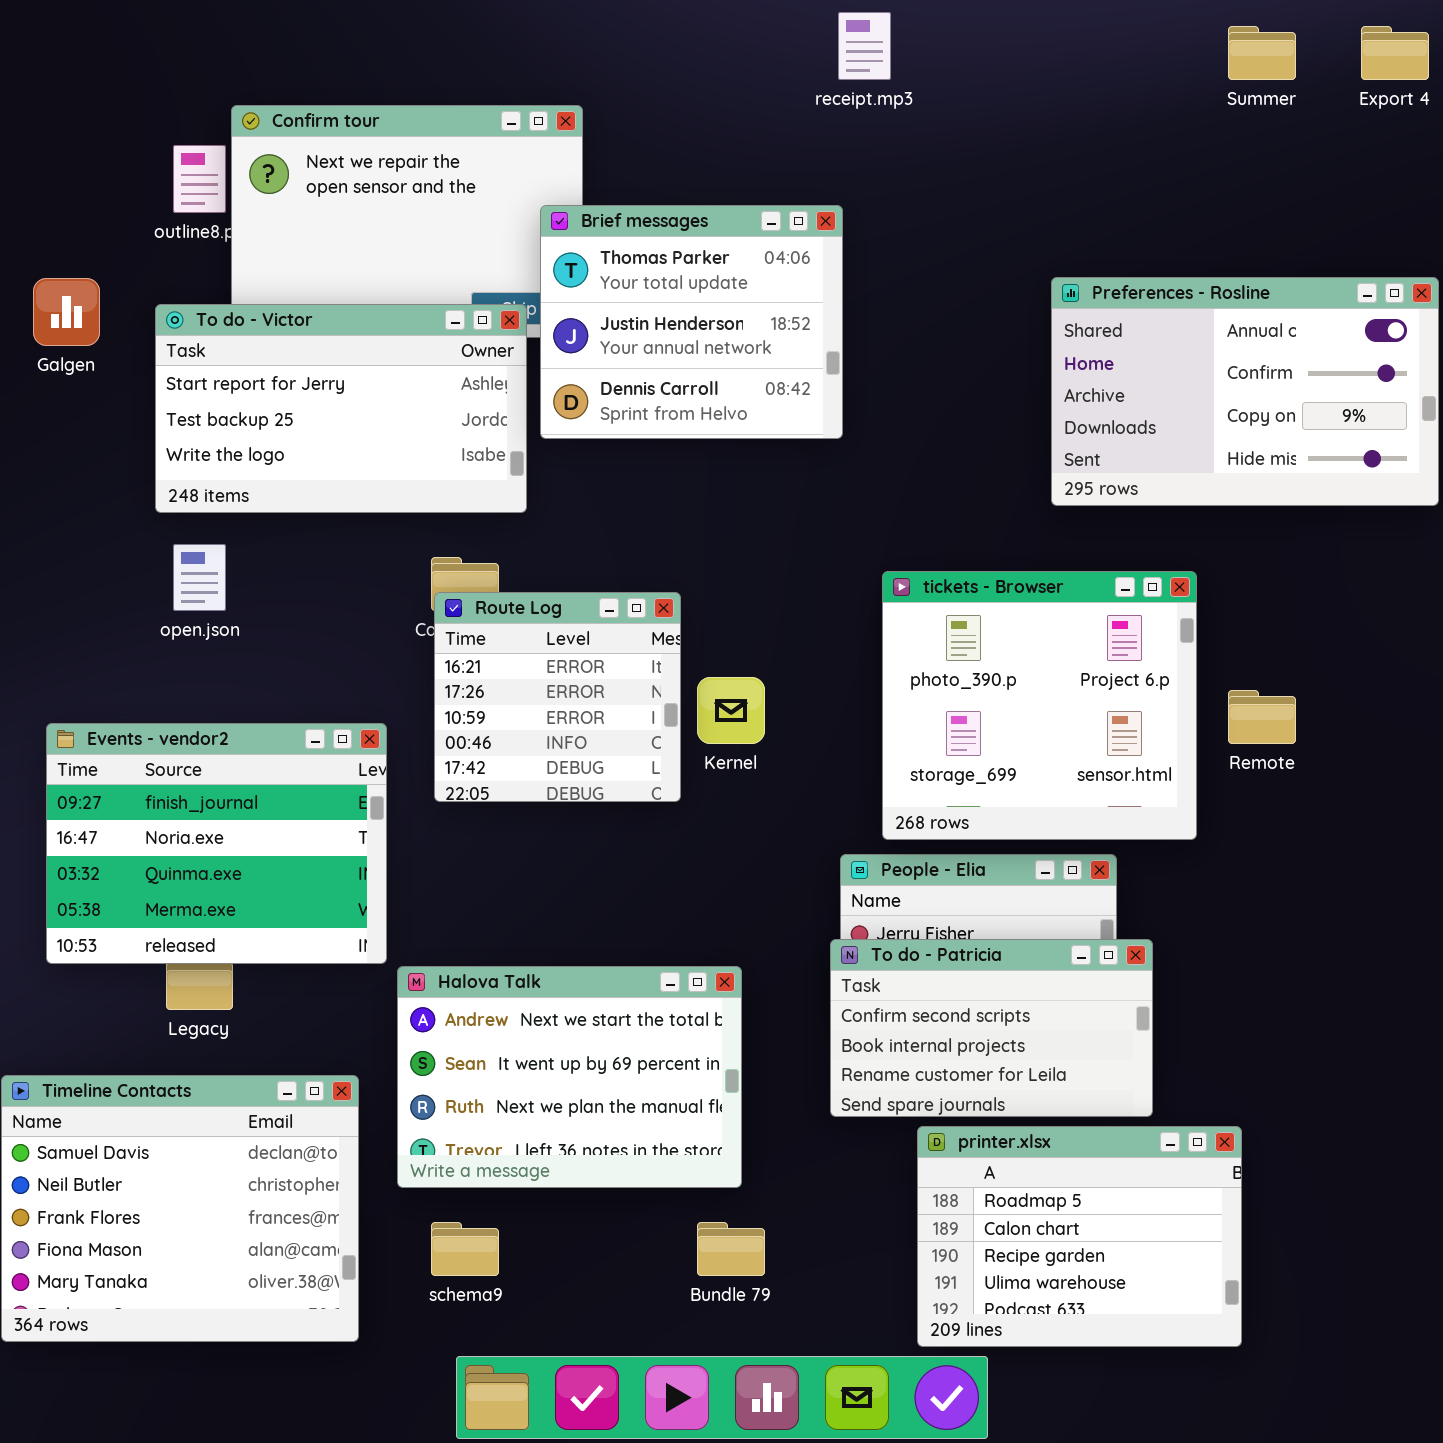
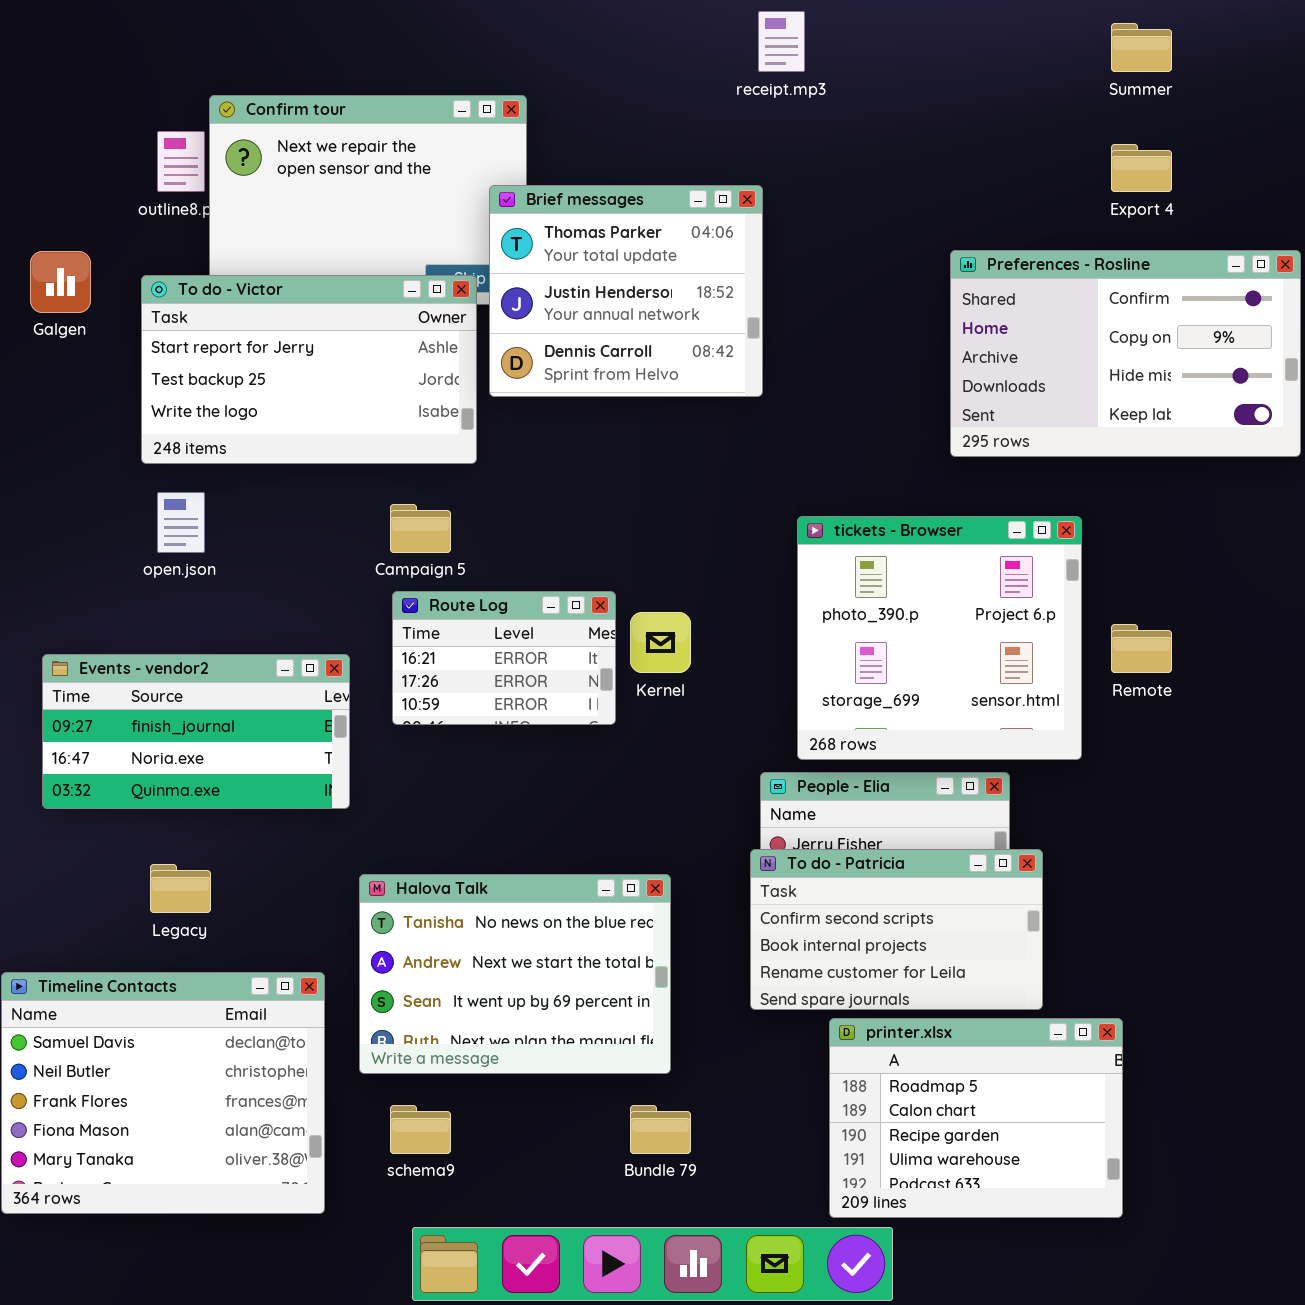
Export 4: [1361,26,1429,80] -> [1111,144,1172,192], moved
Preferences - Rosline: [1051,277,1439,506] -> [950,250,1301,457], scrolled down 1 row
Route Log: [434,592,681,802] -> [392,591,616,725], resized
Events - vendor2: [46,723,387,964] -> [42,654,350,809], resized
Halova Talk: [397,966,742,1188] -> [359,874,671,1074], scrolled up 1 row

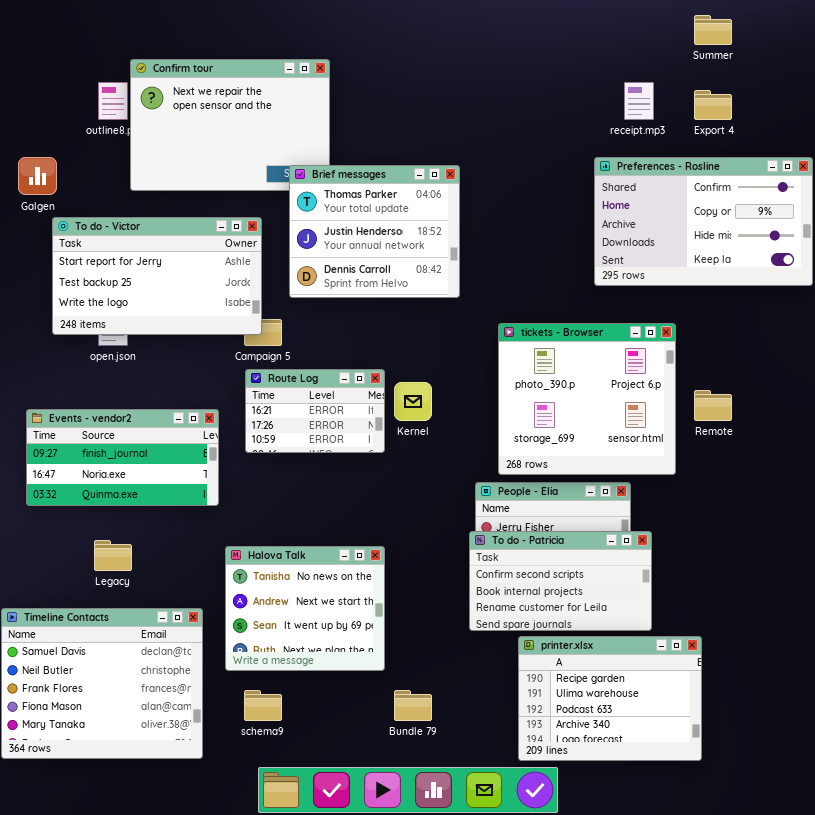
receipt.mp3: [758,11,805,72] -> [624,82,654,120], moved
Brief messages: [489,185,763,397] -> [289,165,460,298], moved
To do - Victor: [141,275,477,464] -> [52,217,262,335], moved
Halova Talk: [359,874,671,1074] -> [225,546,385,671], resized
printer.xlsx: [829,1018,1123,1218] -> [518,636,702,761], scrolled down 2 rows

